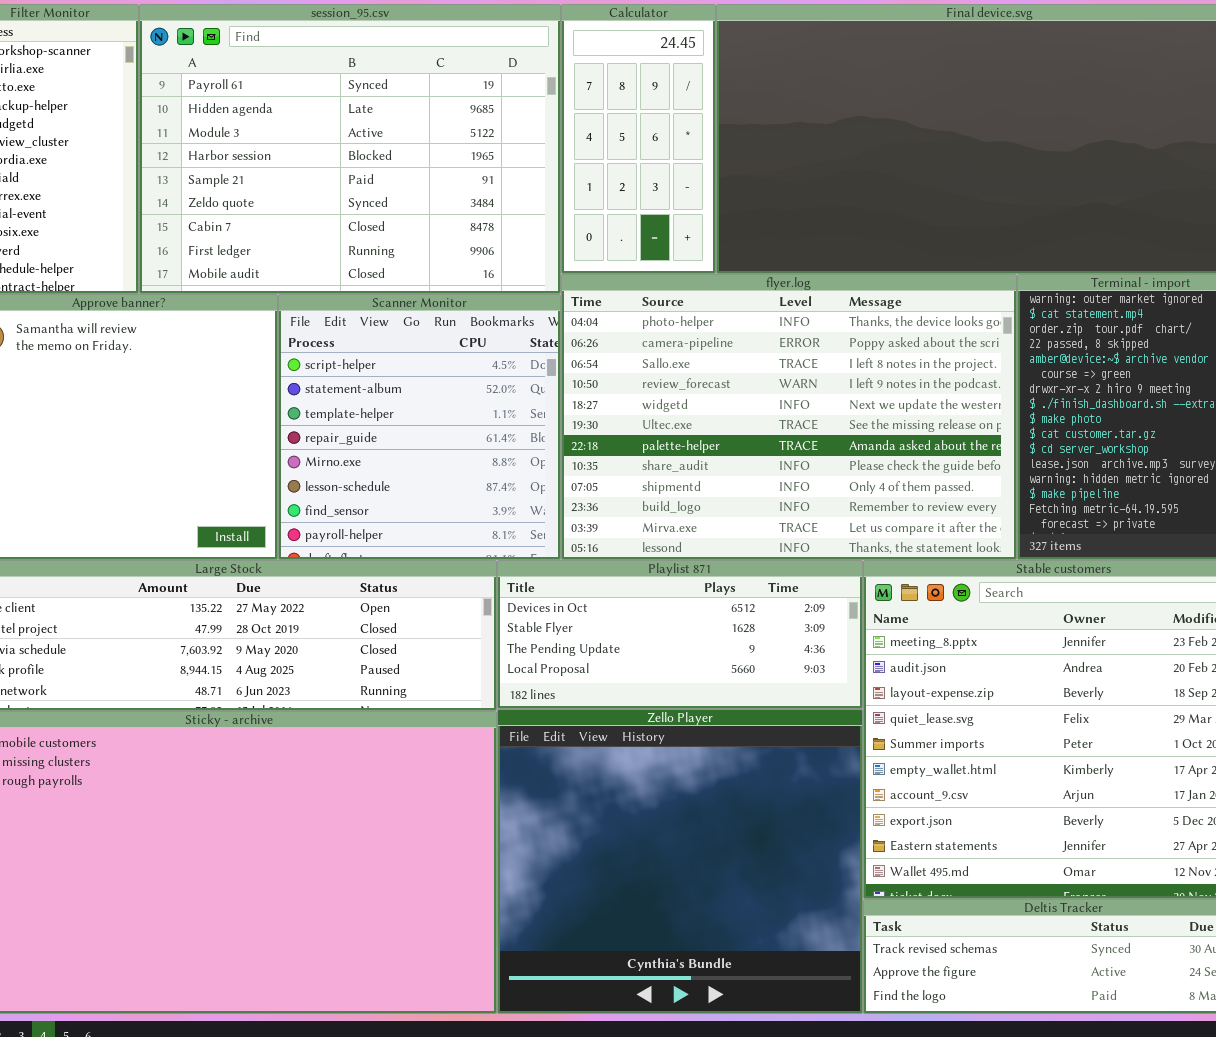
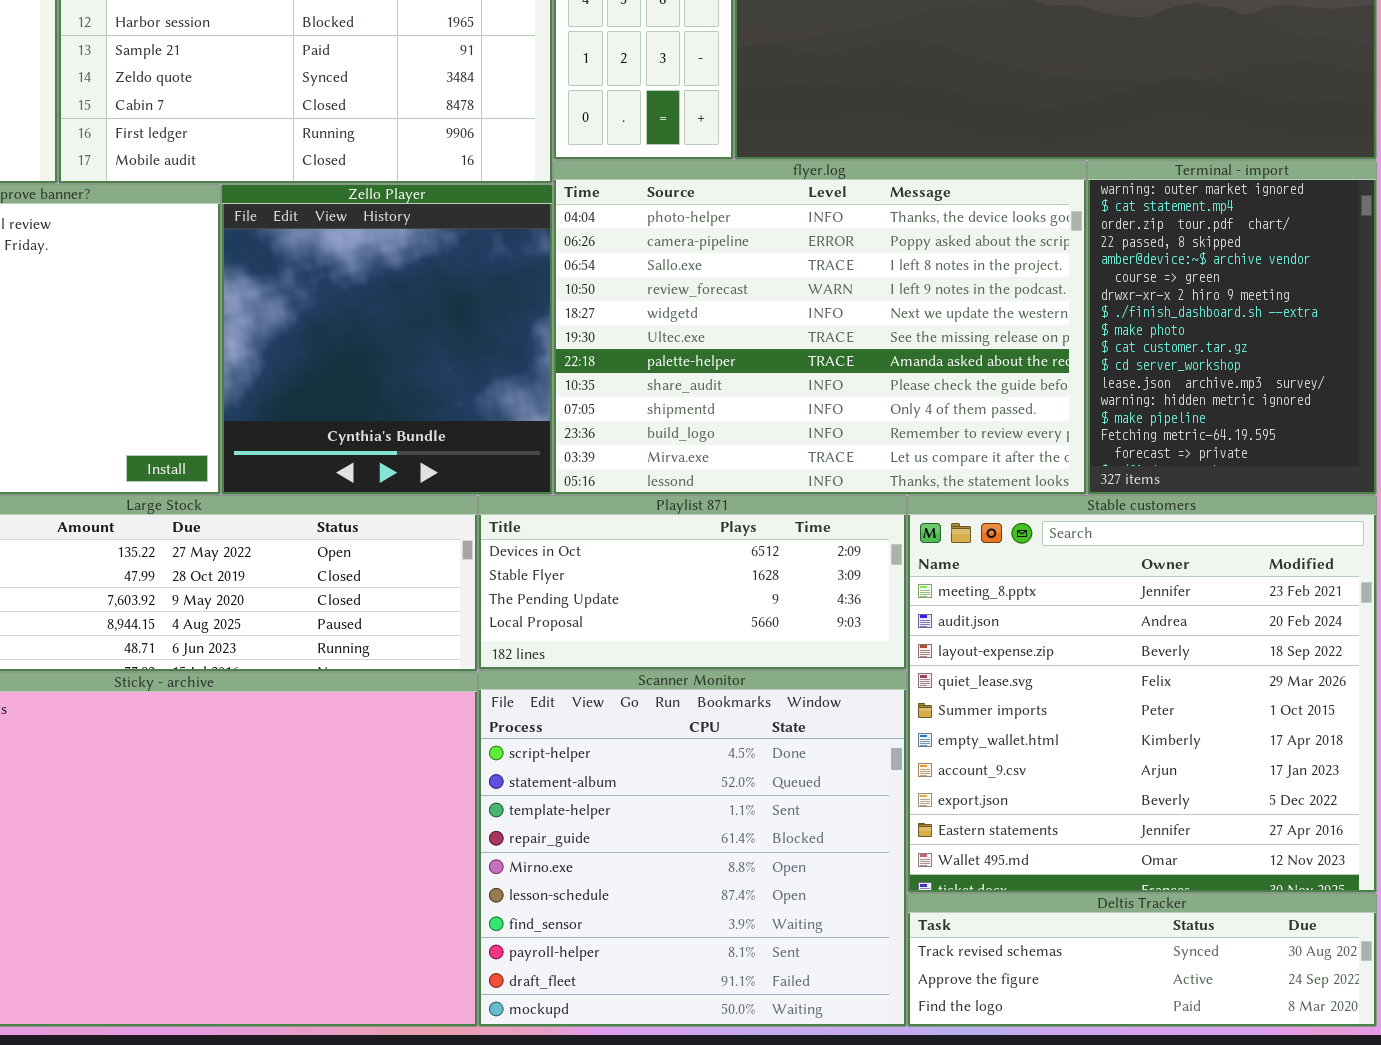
Scanner Monitor: [278,294,561,560] -> [478,670,907,1027], moved, resized
Zello Player: [497,709,863,1014] -> [221,184,553,495], moved, resized

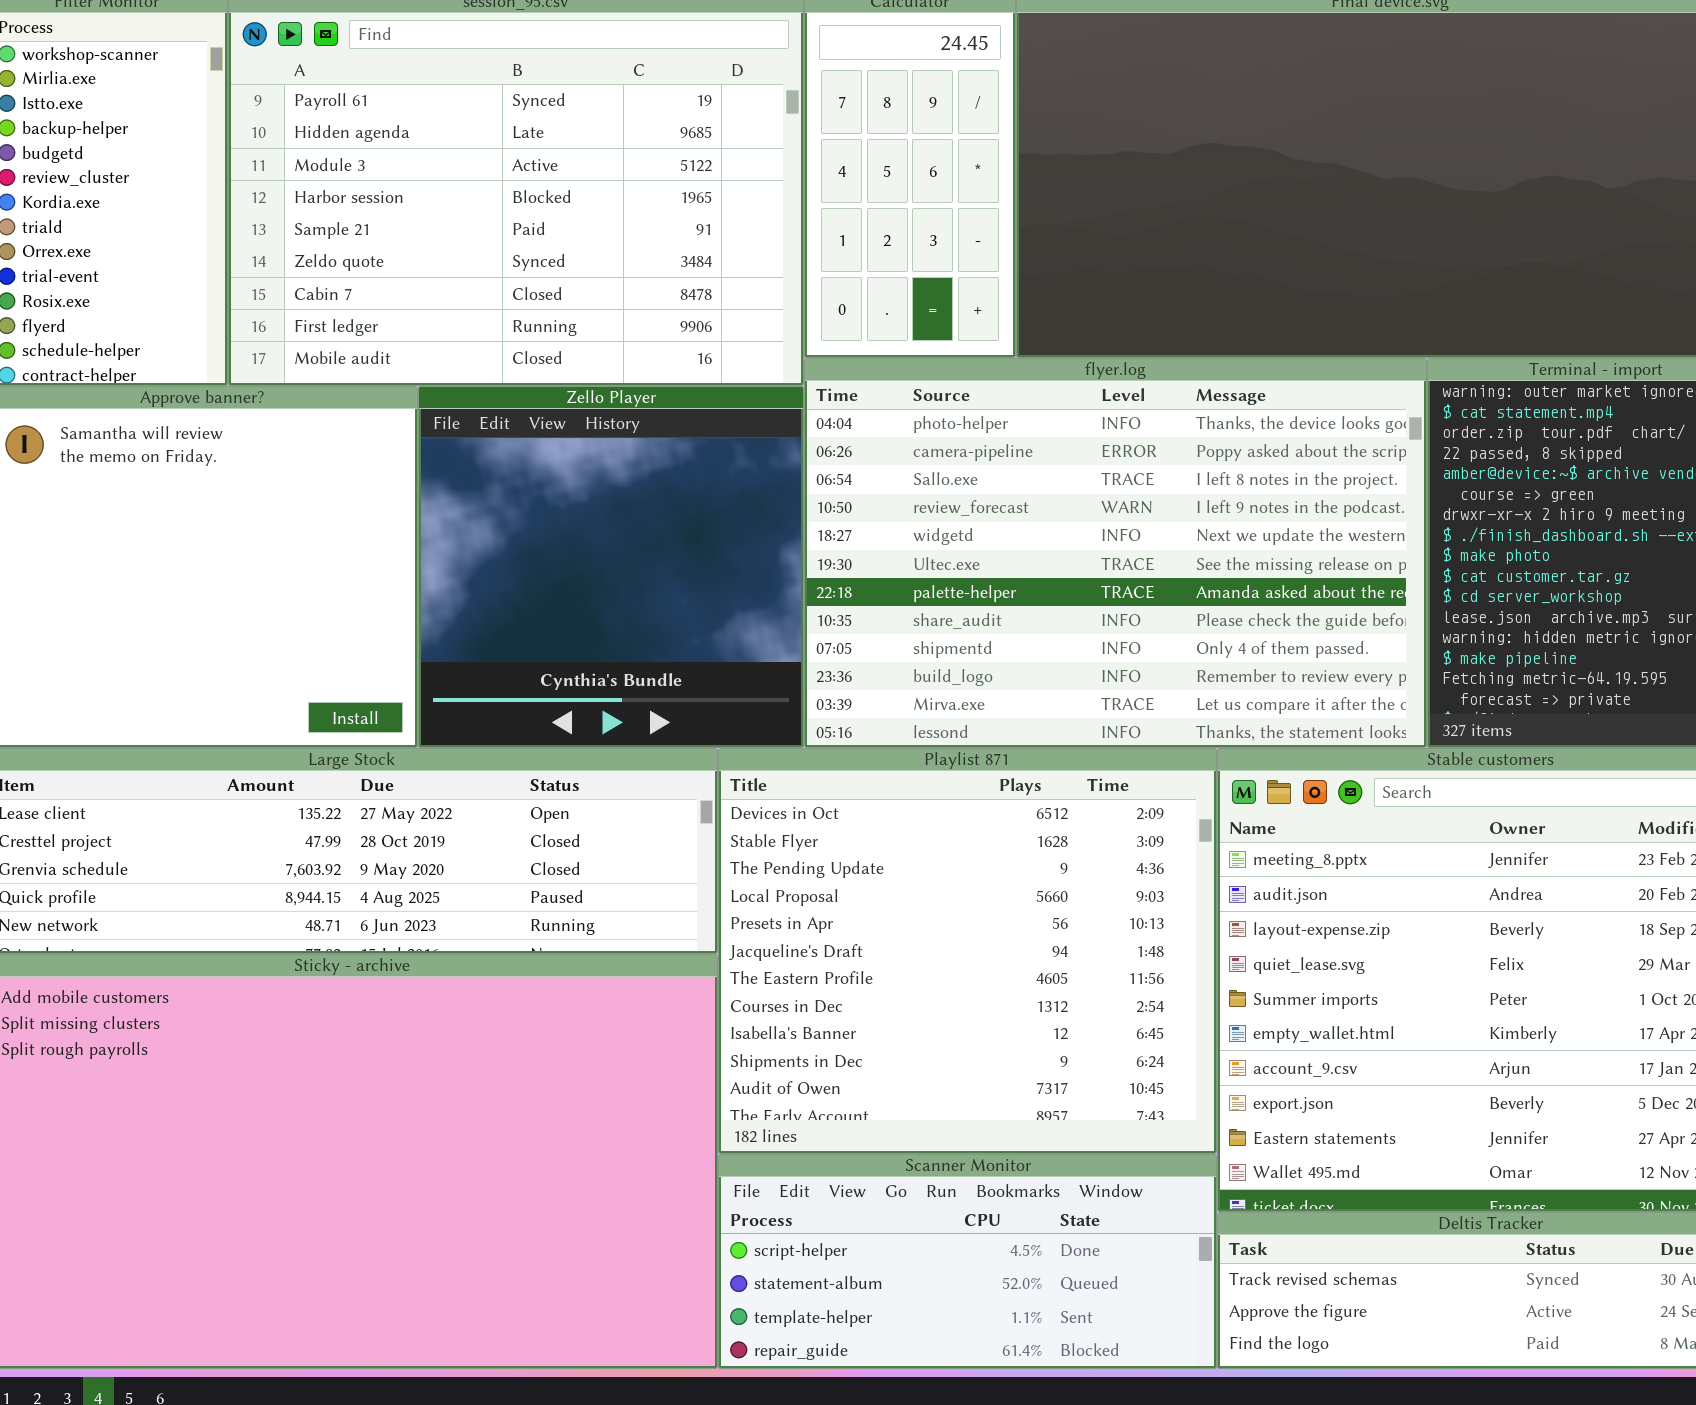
Playlist 871: [478,495,907,670] -> [718,748,1217,1154], resized
Scanner Monitor: [478,670,907,1027] -> [718,1154,1217,1369], resized

